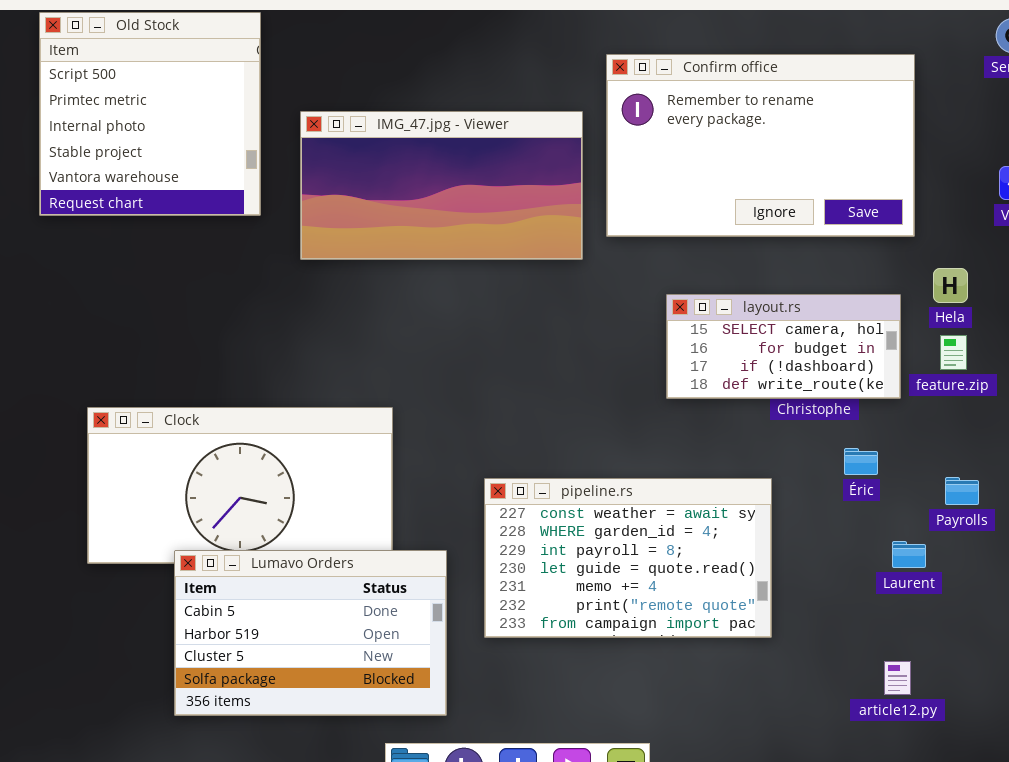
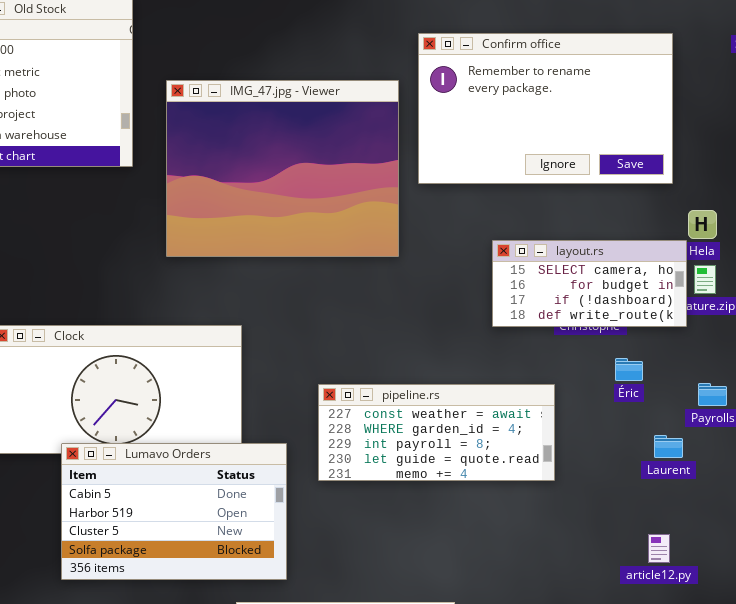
IMG_47.jpg - Viewer: [300,111,583,260] -> [166,80,399,257], resized
layout.rs: [666,294,901,399] -> [492,240,687,327], moved
pipeline.rs: [484,478,772,638] -> [318,384,555,481], resized

